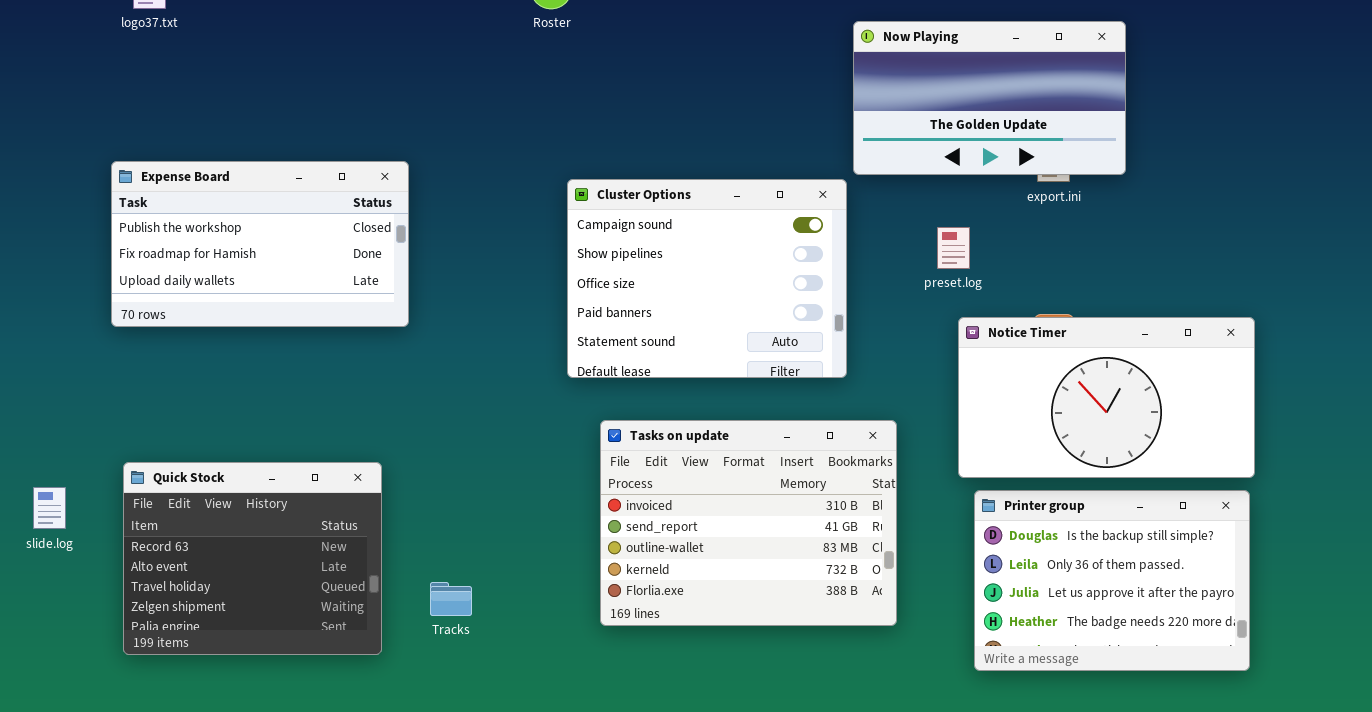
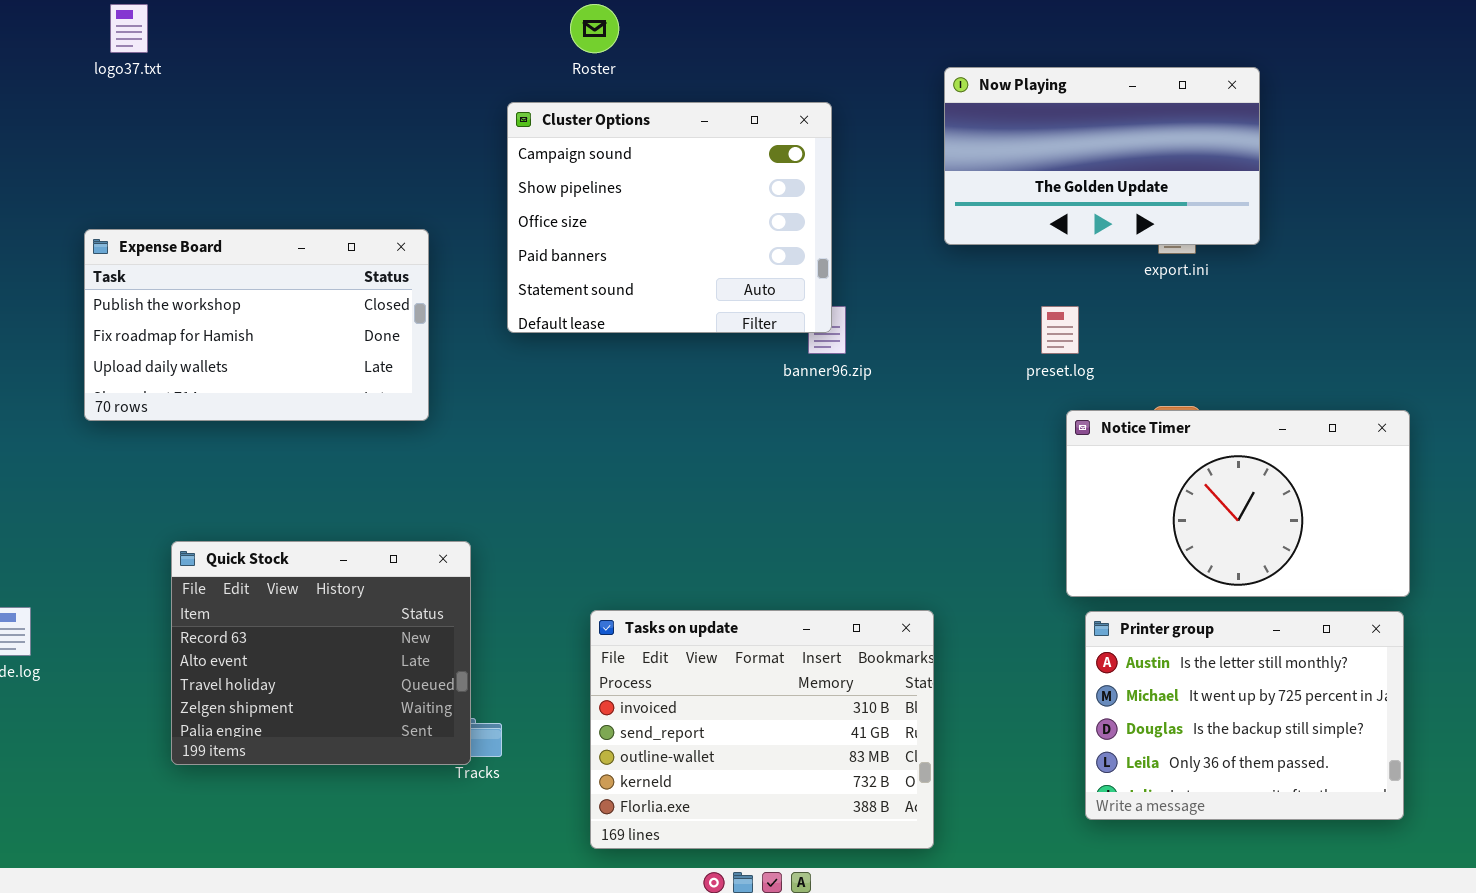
Cluster Options: [567,179,847,378] -> [507,102,832,333], moved
Tasks on update: [600,420,897,626] -> [590,610,934,849], moved
Quick Stock: [123,462,382,655] -> [171,541,471,765], moved
Printer group: [974,490,1250,671] -> [1085,611,1404,820], scrolled up 2 rows

